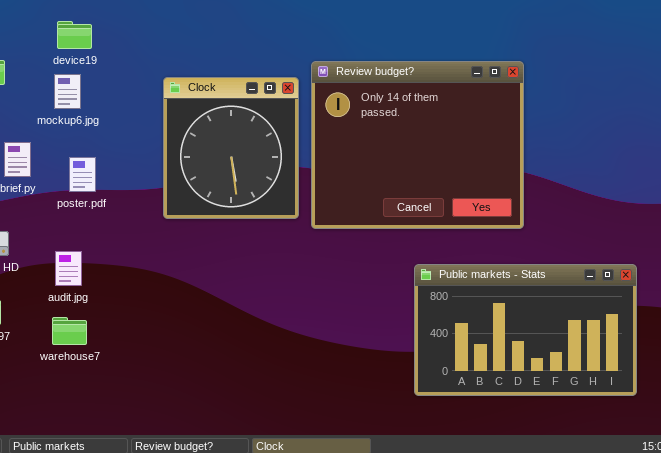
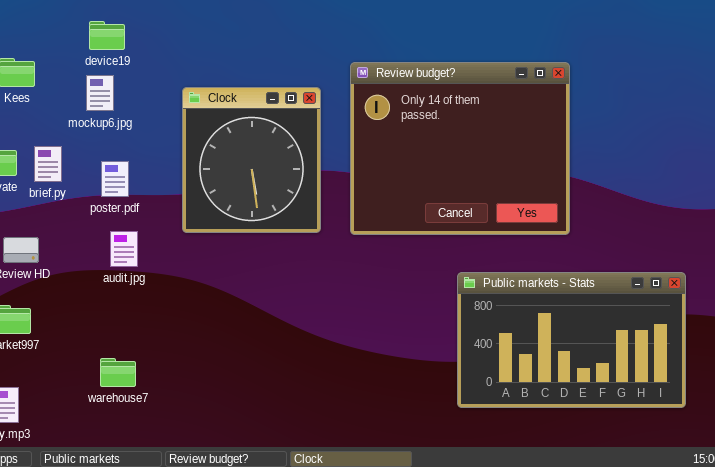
Clock: [163,77,299,219] -> [182,87,321,233], moved
audit.jpg: [55,251,82,286] -> [110,231,138,267], moved
warehouse7: [52,317,87,345] -> [100,358,136,387], moved

